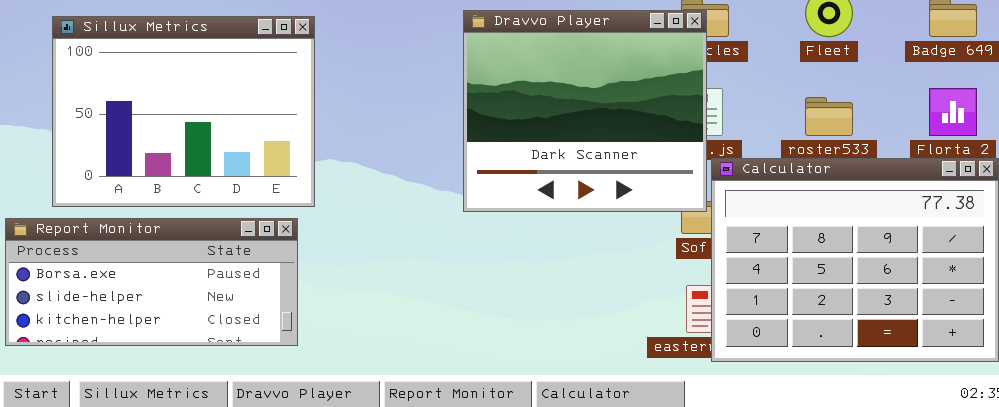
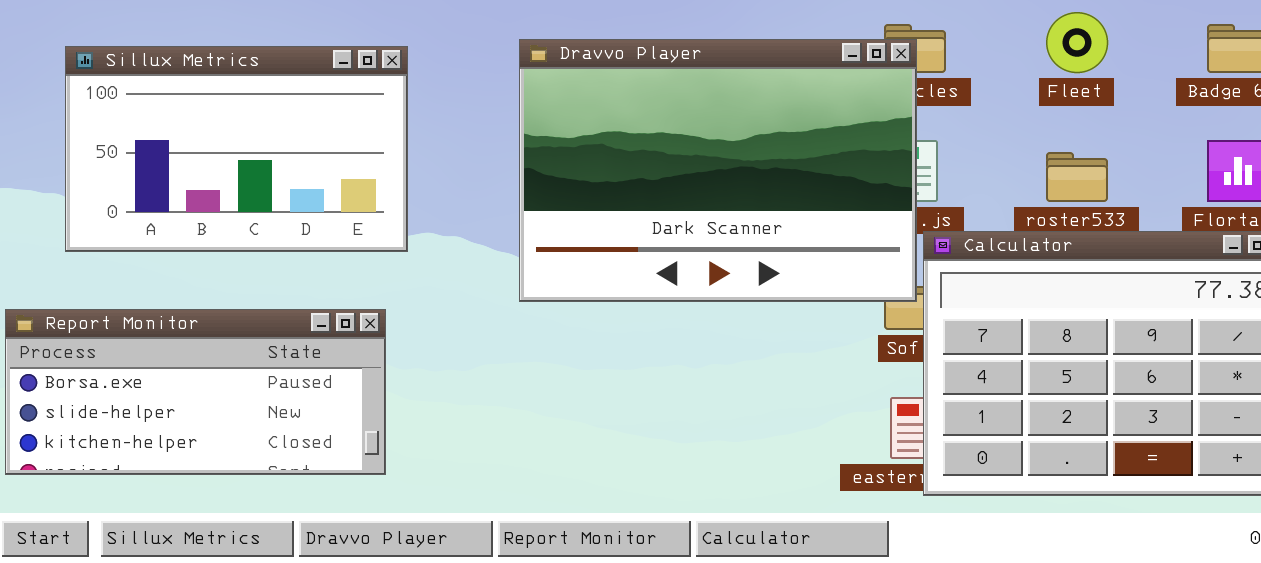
Dravvo Player: [463,10,707,212] -> [519,39,917,302], resized
Sillux Metrics: [52,16,315,207] -> [65,46,408,252], resized

